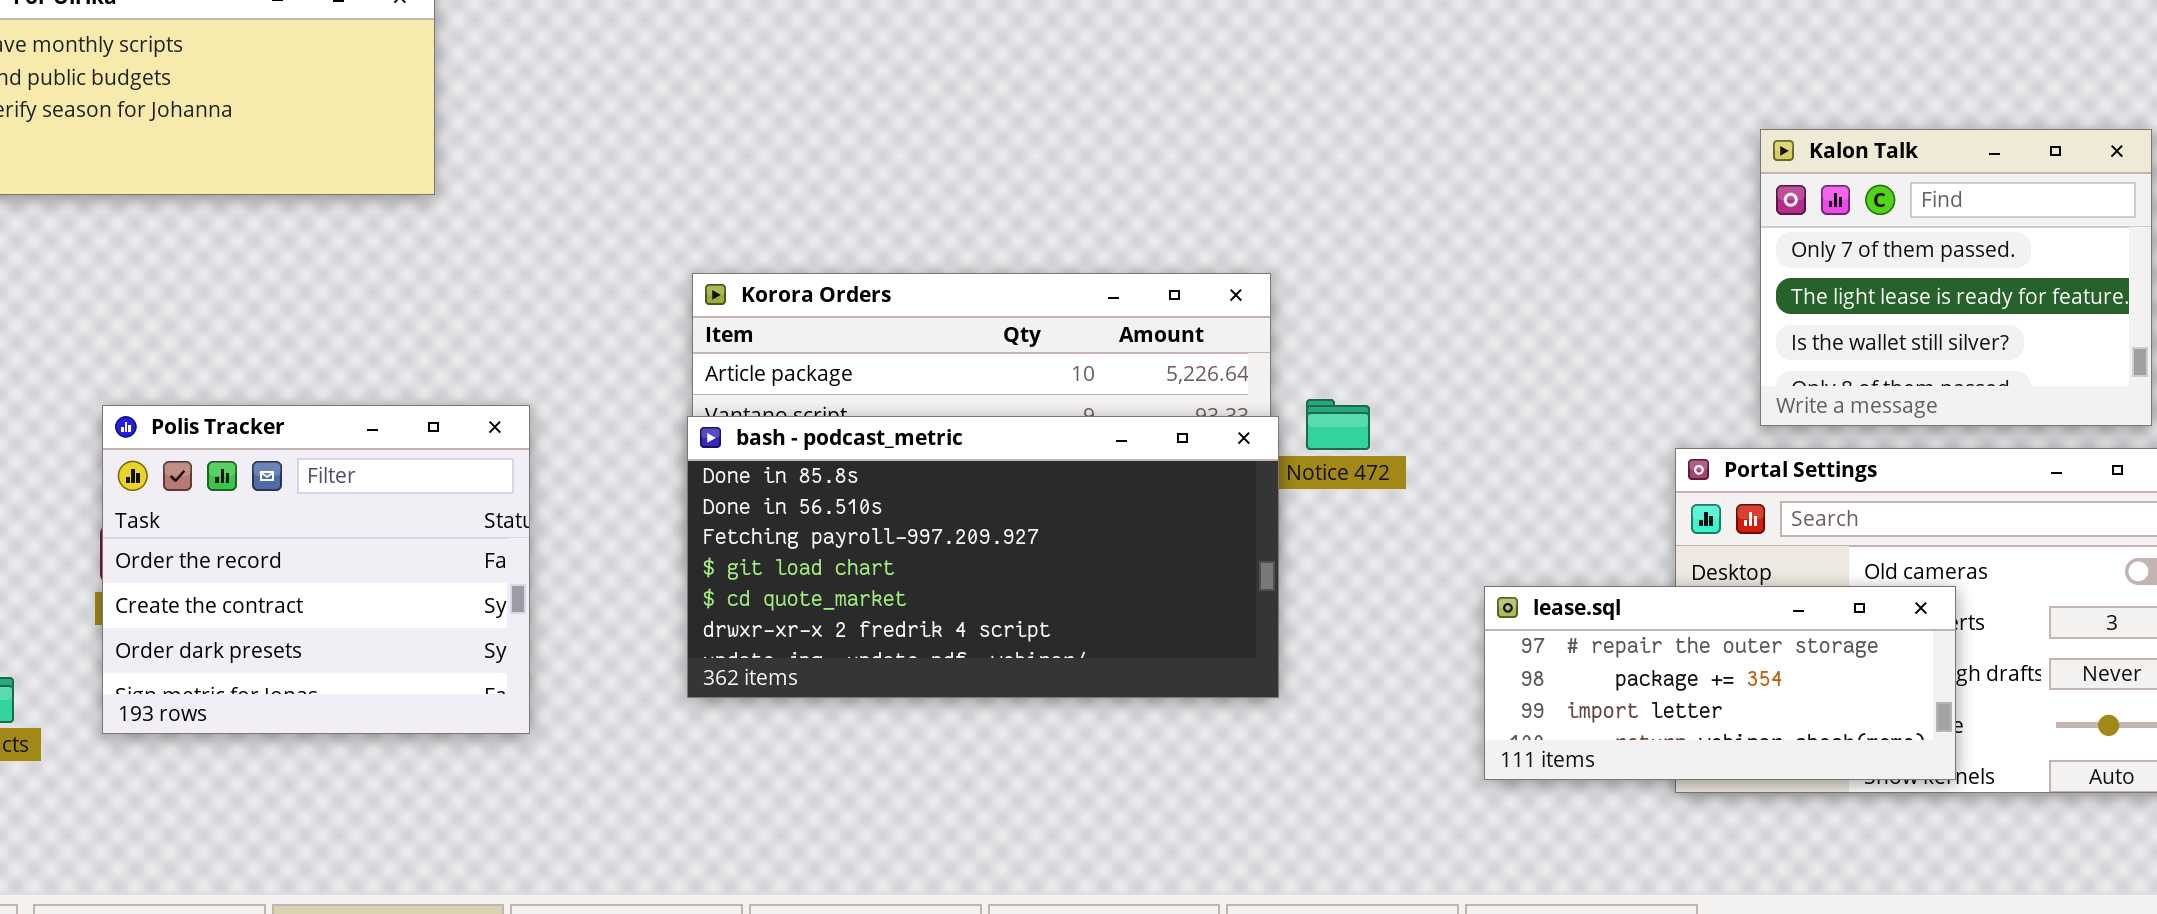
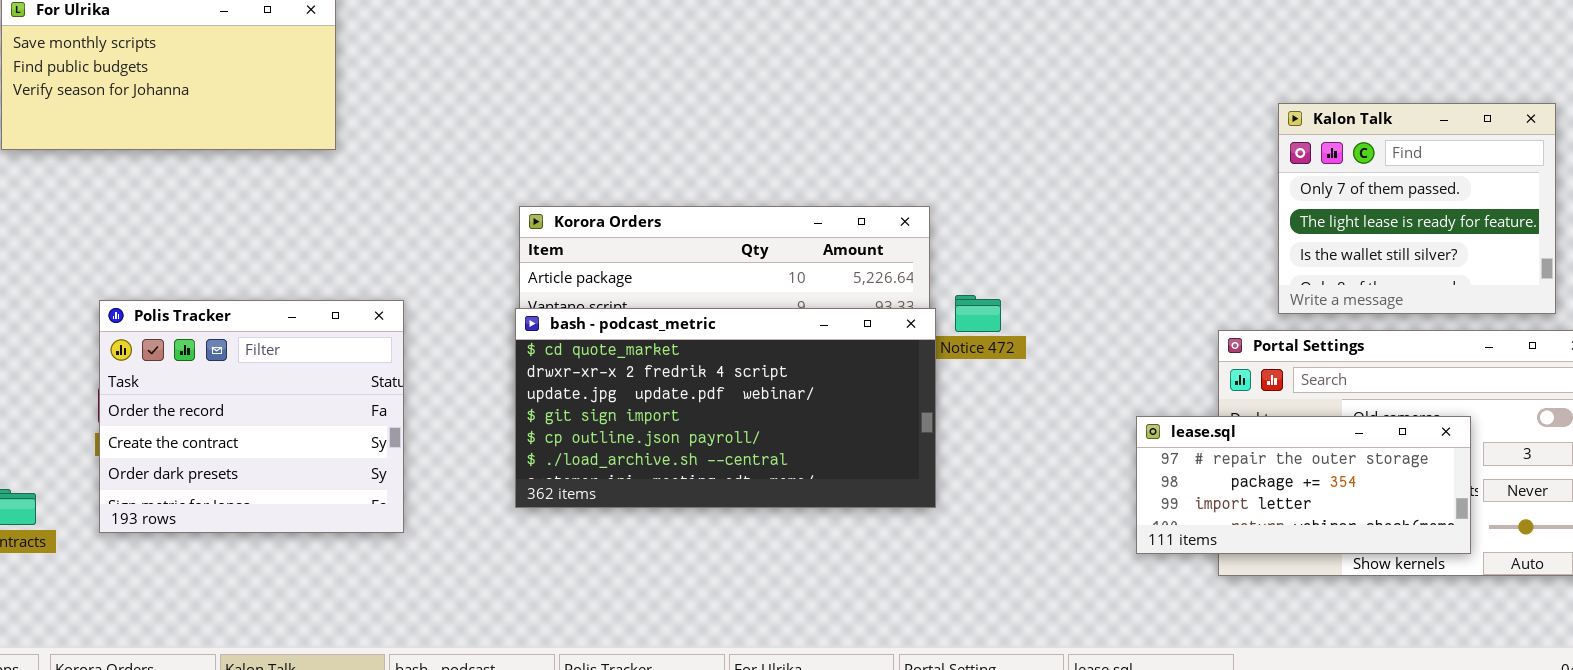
bash - podcast_metric: [687,416,1279,698] -> [515,308,936,508], scrolled down 4 rows
lease.sql: [1484,586,1956,780] -> [1136,416,1471,554], moved

